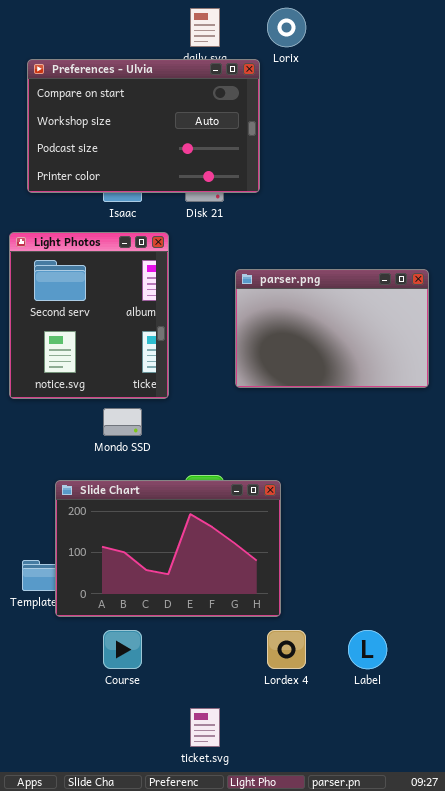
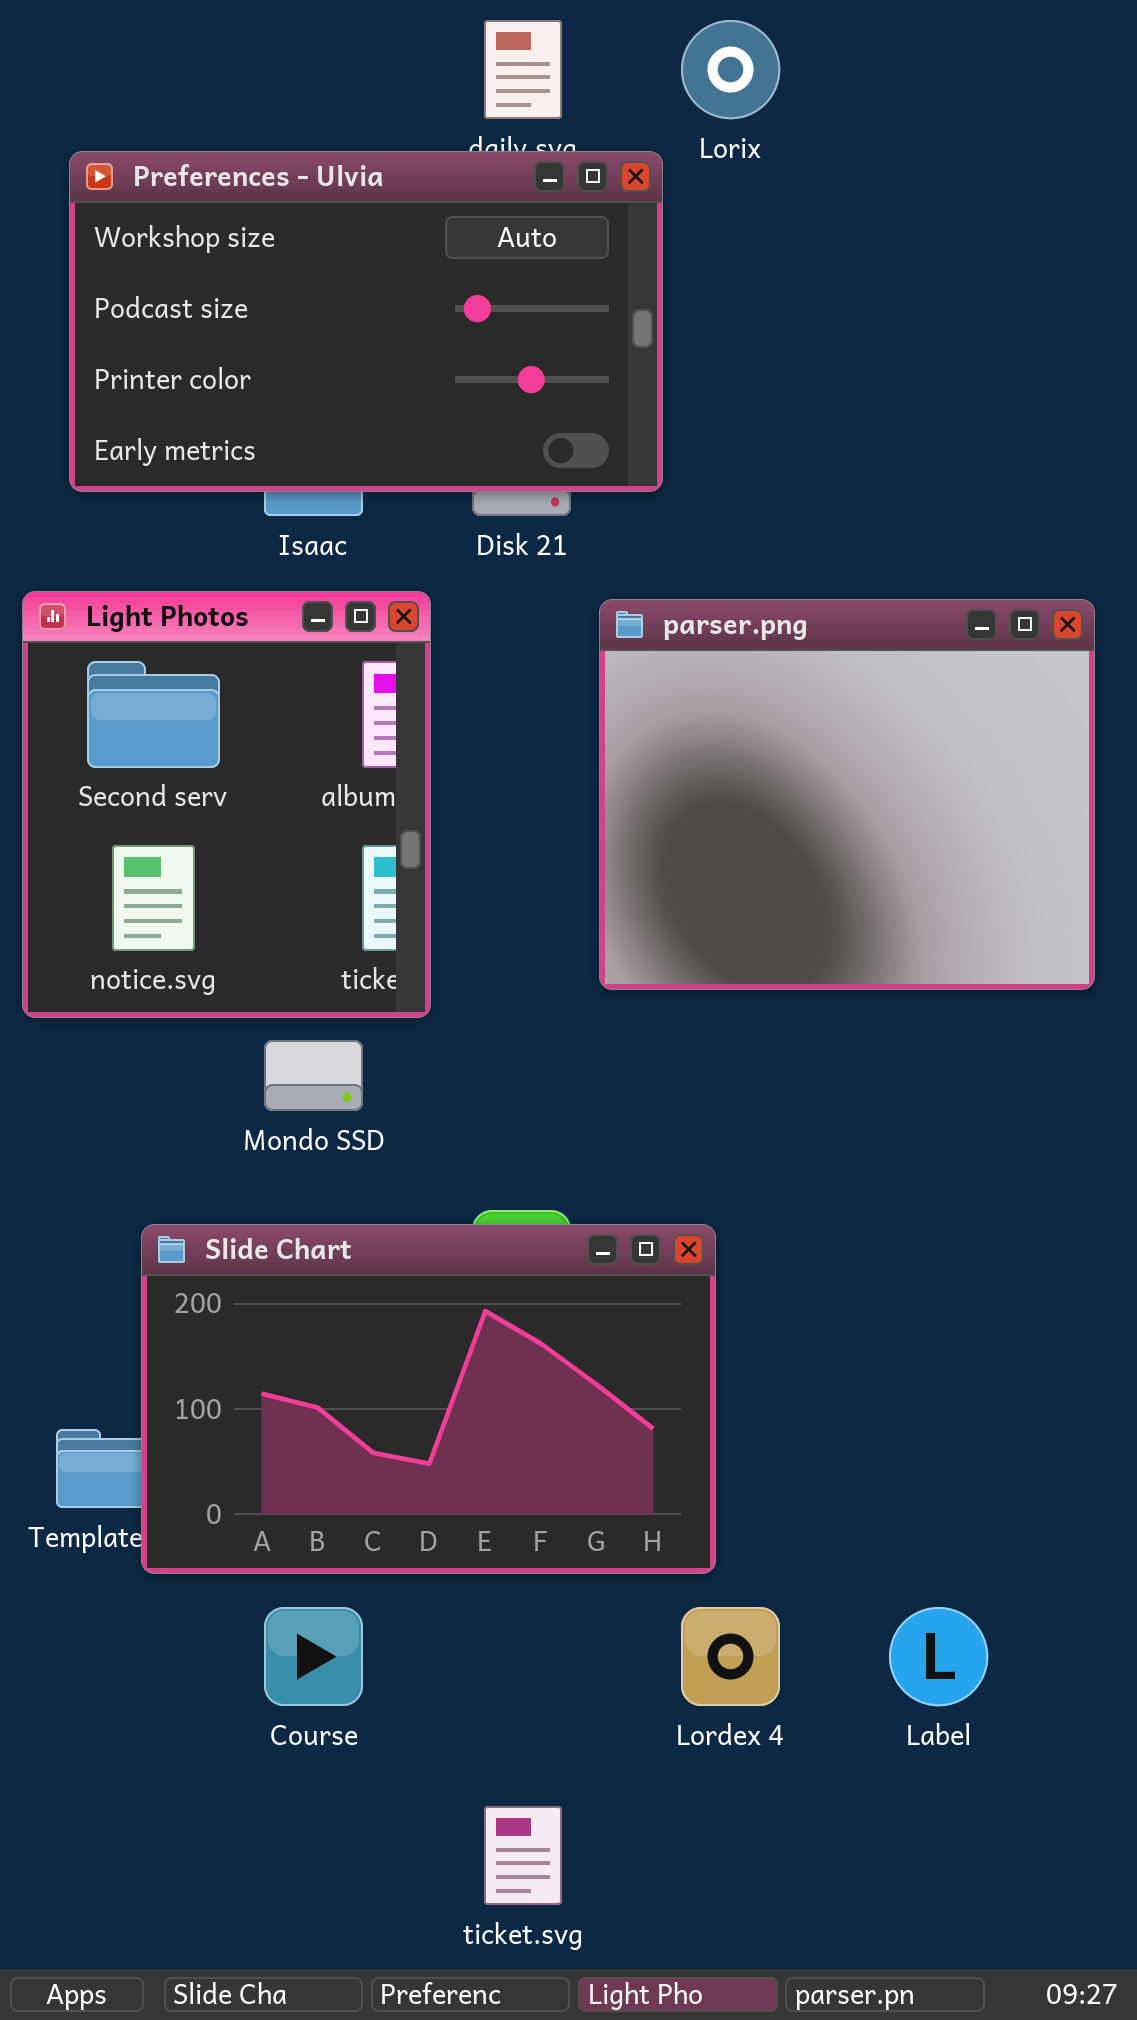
Preferences - Ulvia: [27,59,260,193] -> [69,151,663,492], scrolled down 1 row
parser.png: [235,269,429,388] -> [599,599,1095,990], resized

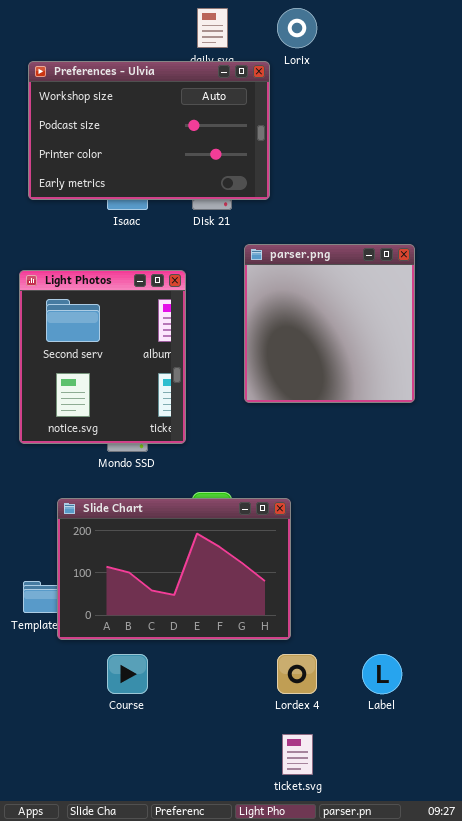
Light Photos: [22,591,431,1018] -> [19,270,186,444], moved
parser.png: [599,599,1095,990] -> [244,244,415,403], resized
ticket.svg: [484,1806,562,1905] -> [282,734,313,775], moved

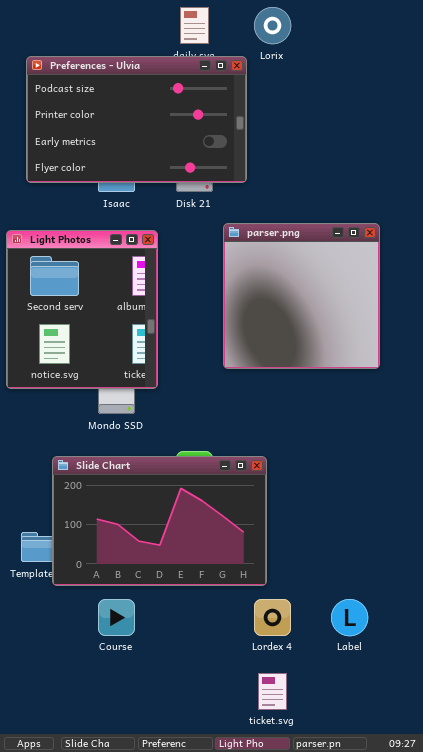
Preferences - Ulvia: [28,61,270,200] -> [26,56,247,183], scrolled down 1 row
Light Photos: [19,270,186,444] -> [6,230,158,389], moved

